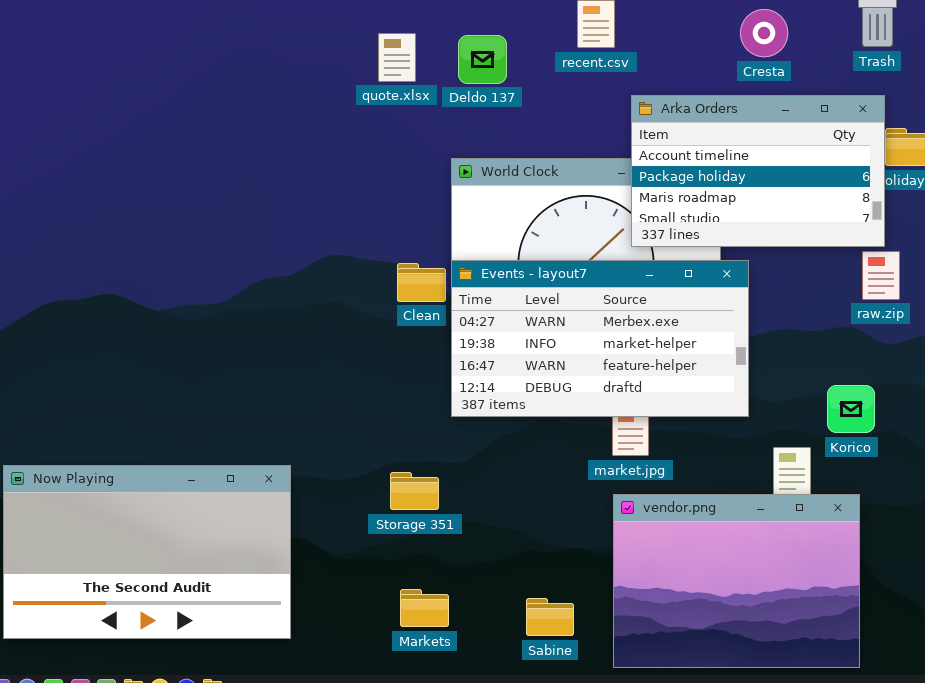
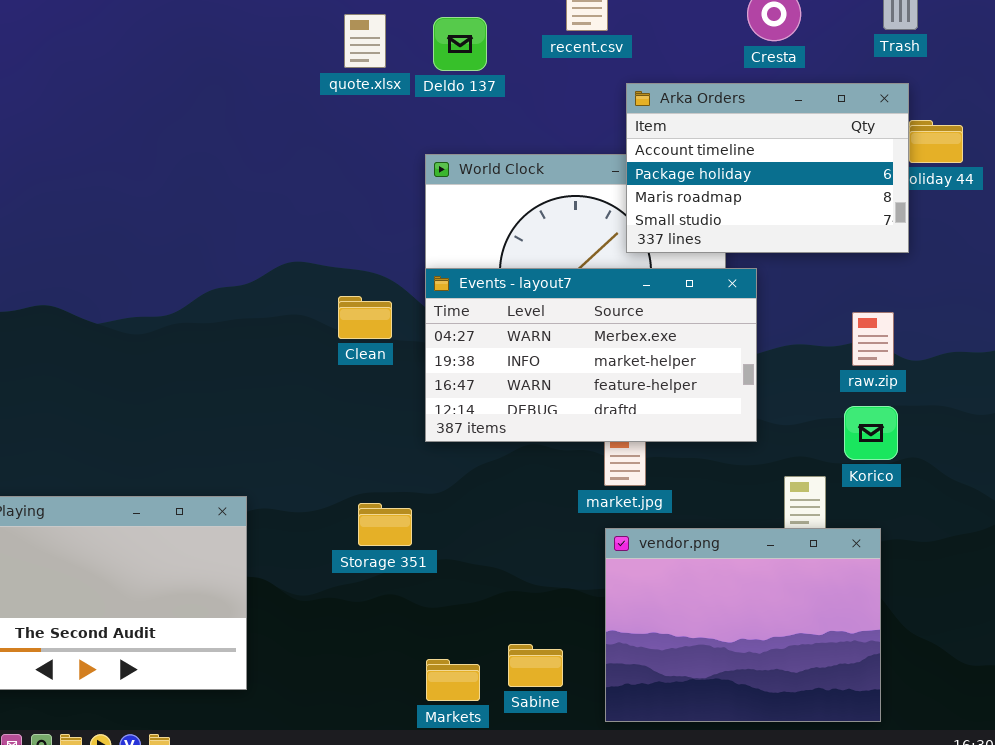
raw.zip: [862,251,900,300] -> [852,312,894,366], moved
Clean: [397,263,446,302] -> [338,296,392,339], moved
Markets: [400,589,449,627] -> [426,659,480,701], moved

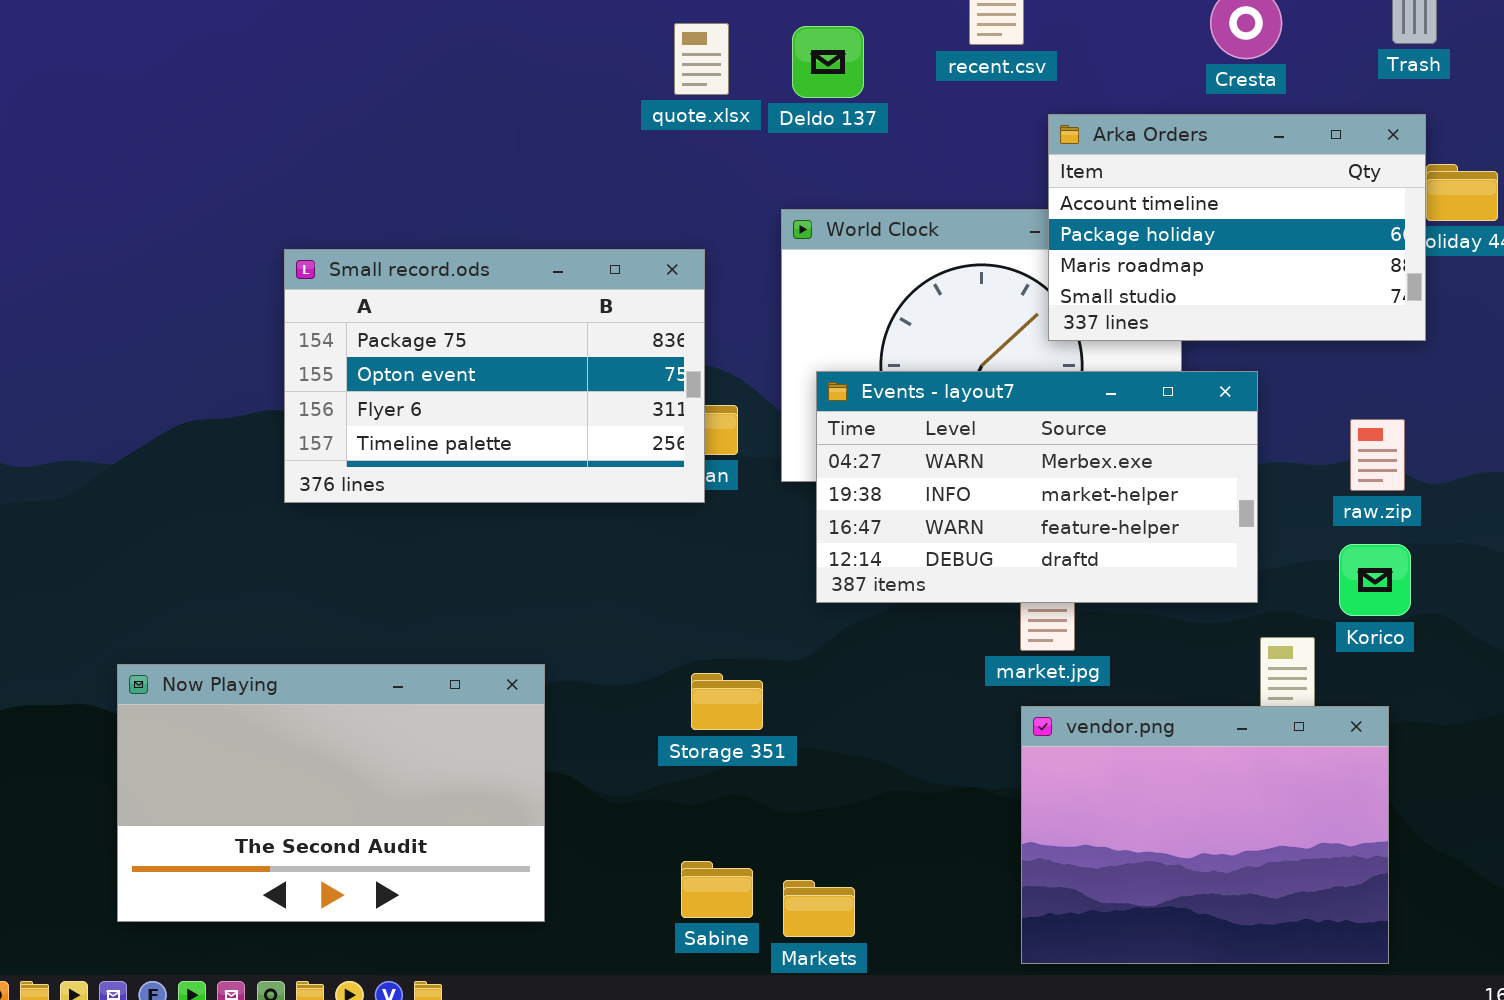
Small record.ods: none -> [284,249,705,503], opened
Events - layout7: [425,268,757,442] -> [816,371,1258,603], moved
Sabine: [508,644,563,687] -> [681,861,753,918], moved

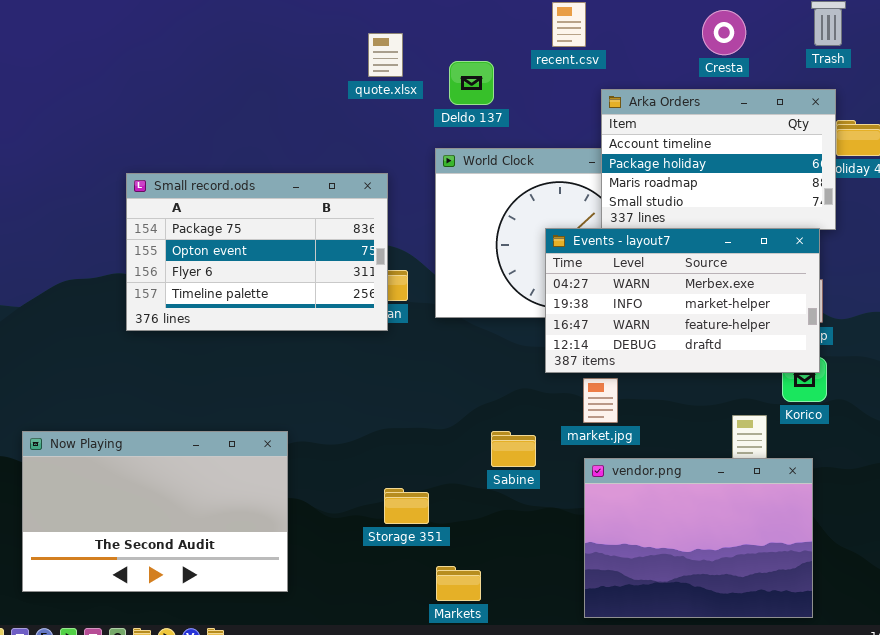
Deldo 137: [792,26,864,98] -> [449,61,494,105], moved
Events - layout7: [816,371,1258,603] -> [545,228,820,373], moved
Storage 351: [691,673,763,730] -> [384,488,429,524], moved
Sabine: [681,861,753,918] -> [491,431,536,467], moved

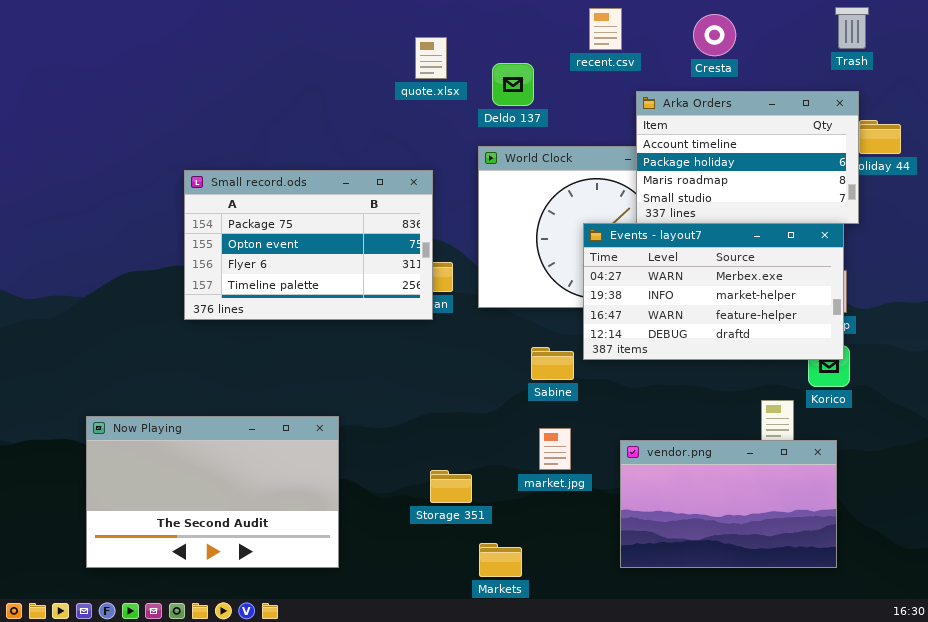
Cresta: [702,10,746,55] -> [693,14,736,56], moved
market.jpg: [583,378,618,423] -> [539,428,571,470], moved
Sabine: [491,431,536,467] -> [531,347,574,380], moved
vendor.png: [584,458,813,618] -> [620,440,837,568], resized

